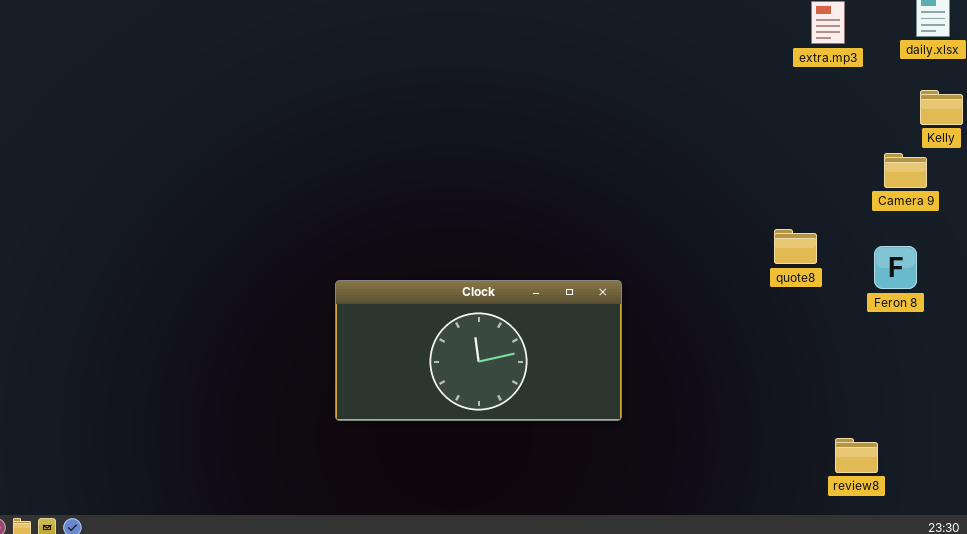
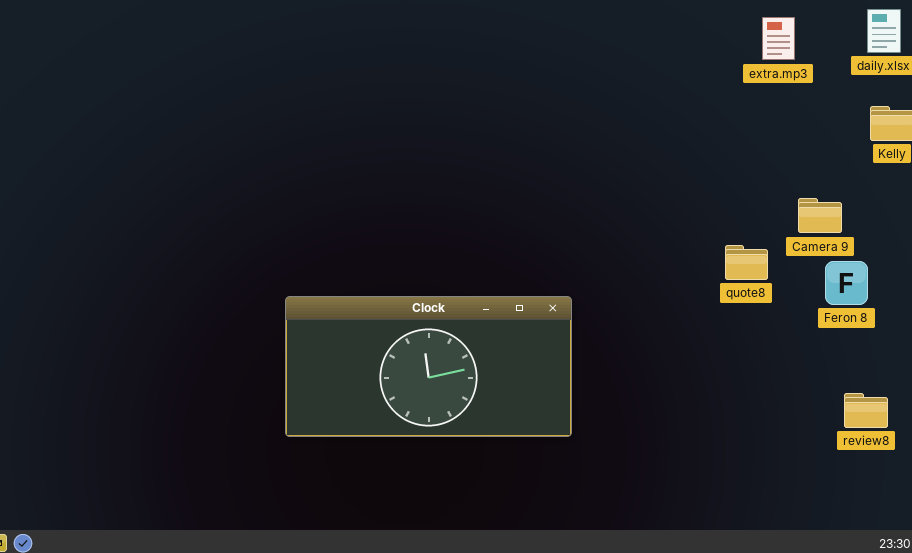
Camera 9: [884,153,927,188] -> [798,198,842,233], moved
review8: [835,438,878,473] -> [844,393,888,428], moved

